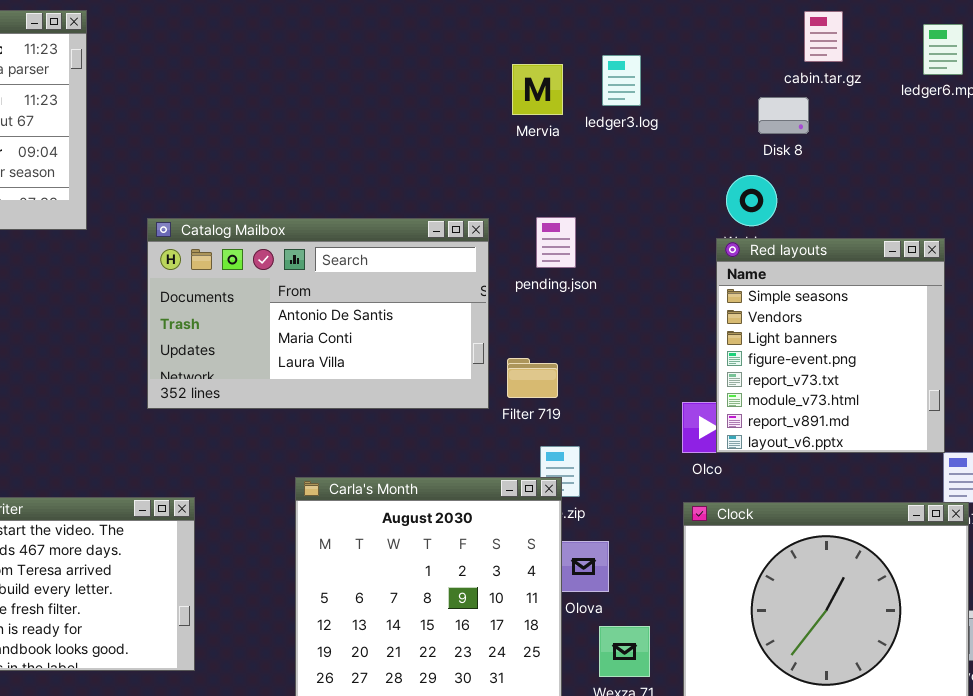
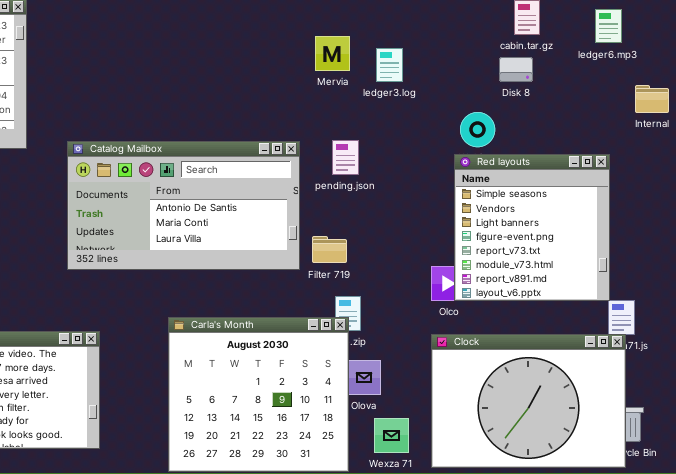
ledger3.log: [602,55,641,106] -> [376,48,403,82], moved
Disk 8: [758,97,809,134] -> [499,57,533,82], moved

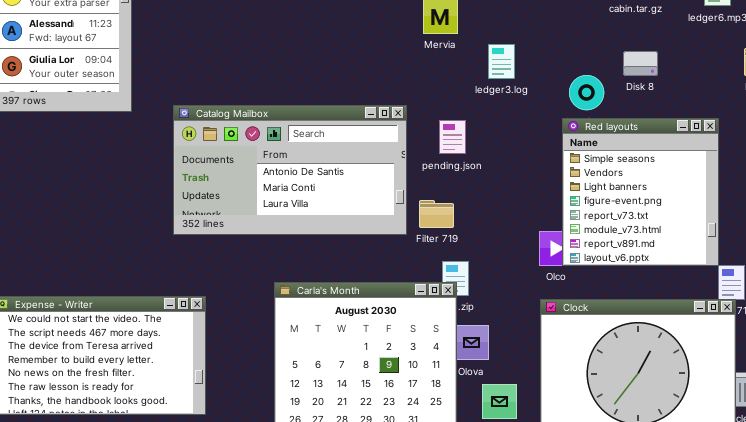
ledger3.log: [376,48,403,82] -> [488,44,515,79], moved
Disk 8: [499,57,533,82] -> [623,51,658,76], moved
pending.json: [332,140,359,175] -> [439,120,466,154], moved

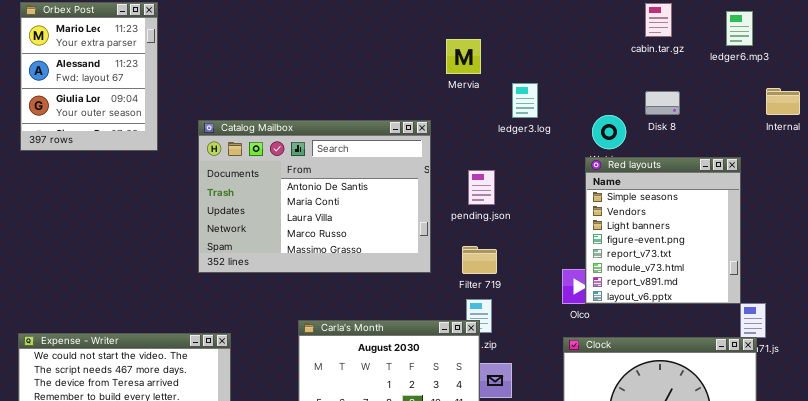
Catalog Mailbox: [173,105,407,235] -> [198,120,431,273], resized
pending.json: [439,120,466,154] -> [468,170,495,205], moved
Filter 719: [419,200,454,228] -> [462,246,497,274], moved

